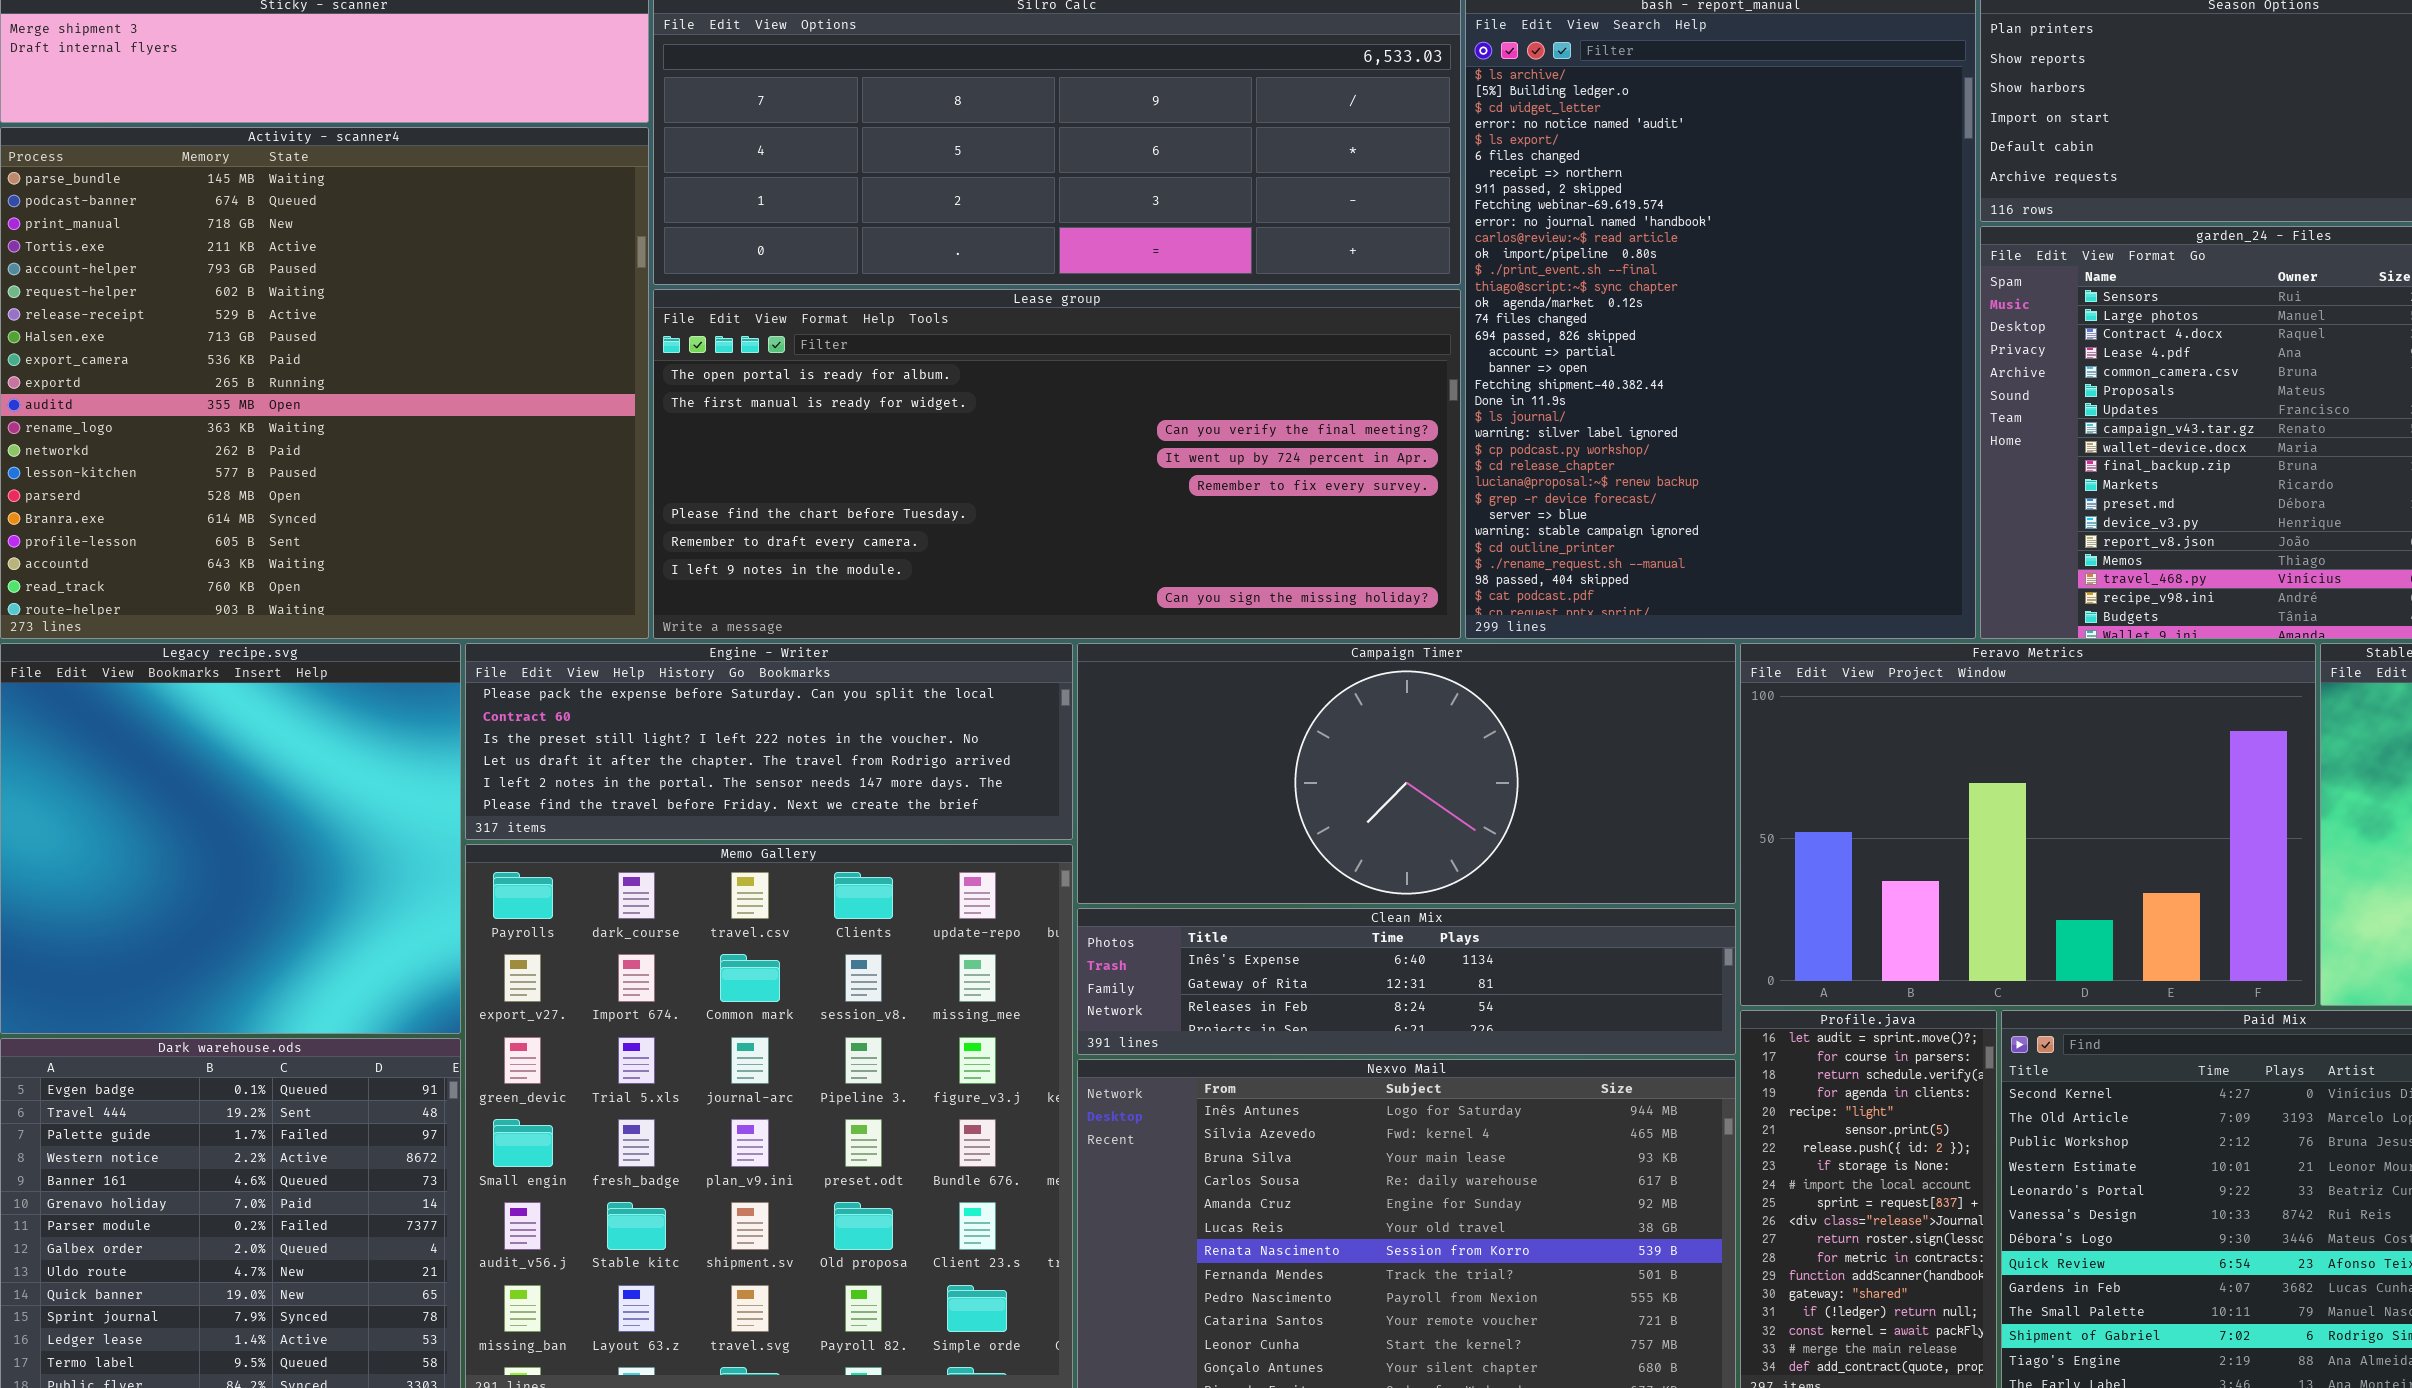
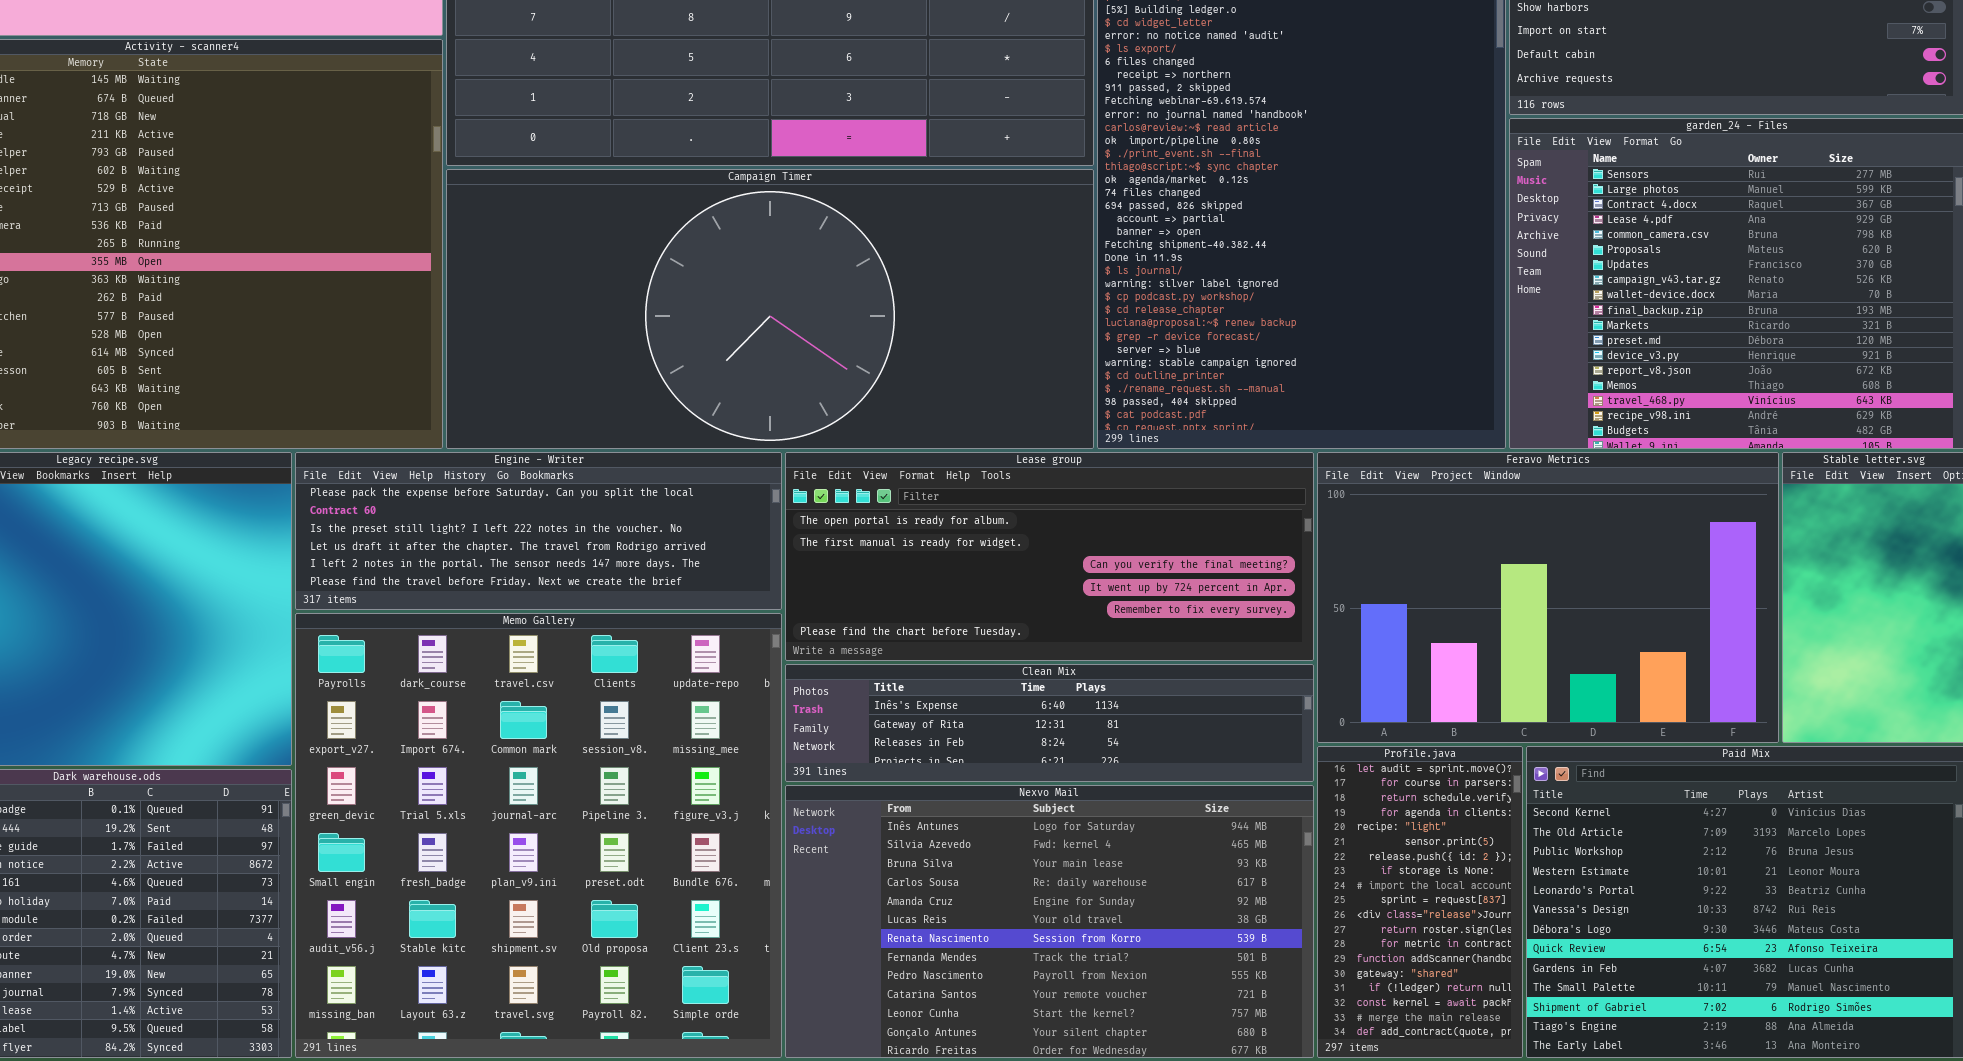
Lease group: [653,289,1461,639] -> [785,452,1314,661], moved, resized
Campaign Timer: [1077,643,1736,904] -> [446,169,1094,449], moved, resized

